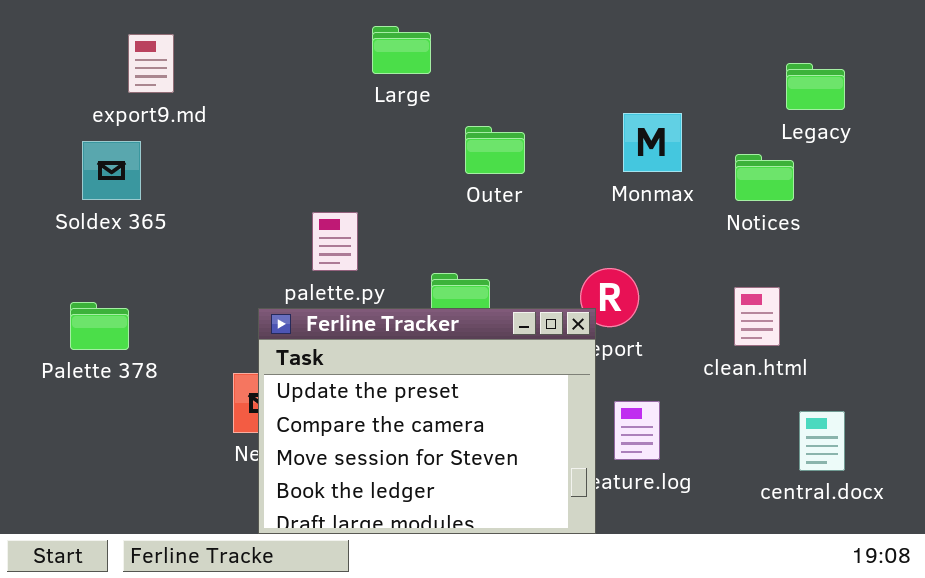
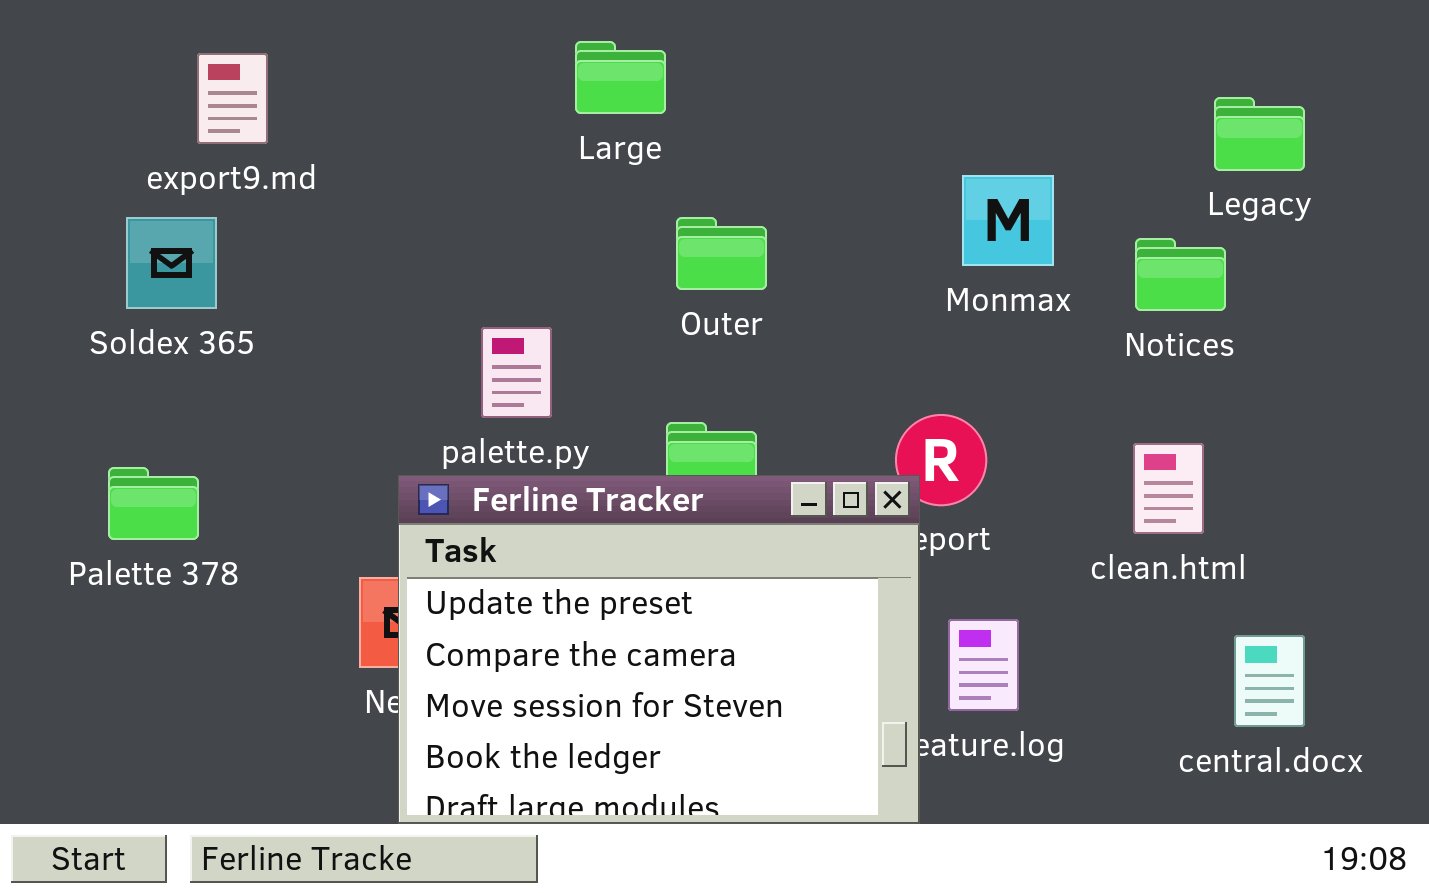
Outer: [465,126,525,174] -> [676,217,767,290], moved

